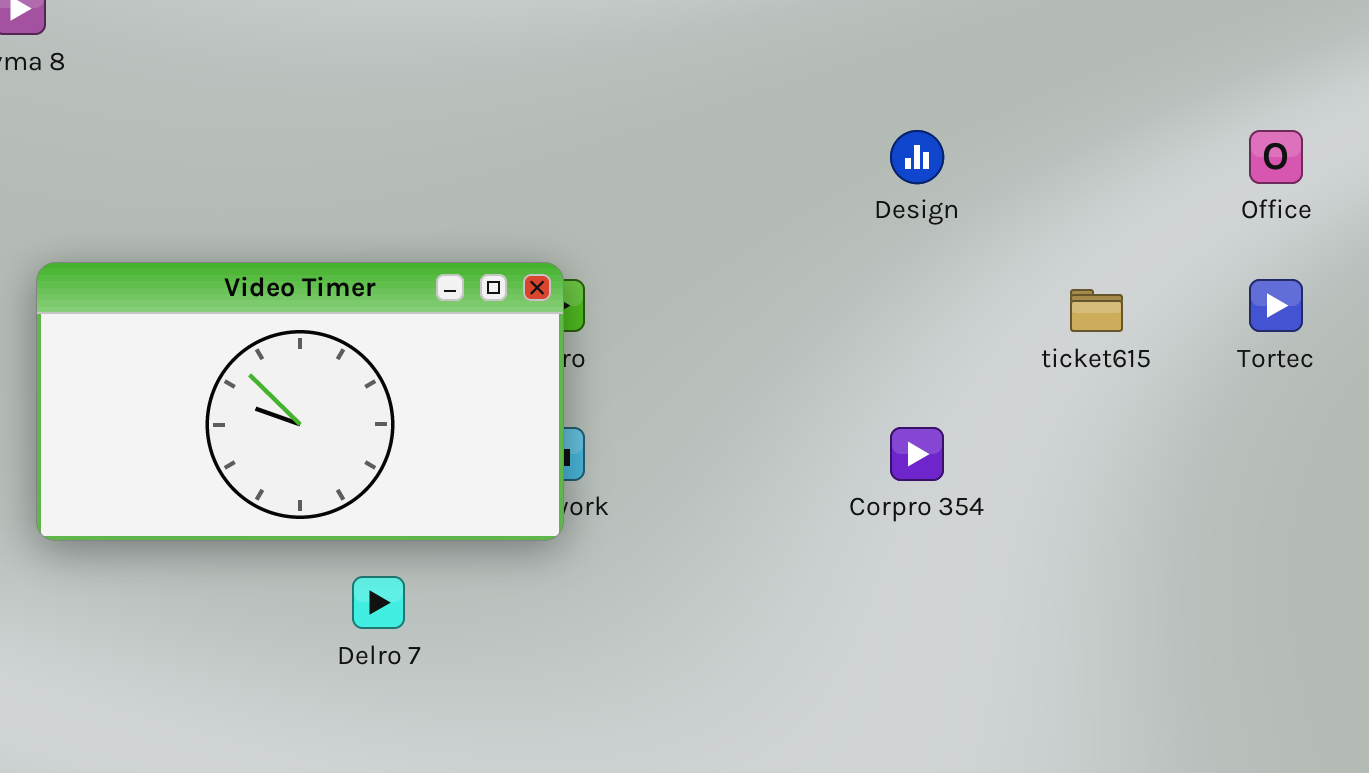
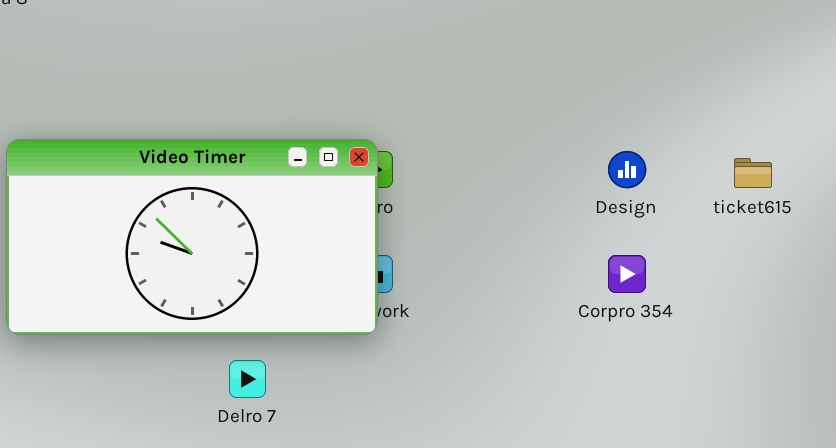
Design: [890,130,944,184] -> [608,151,646,188], moved

